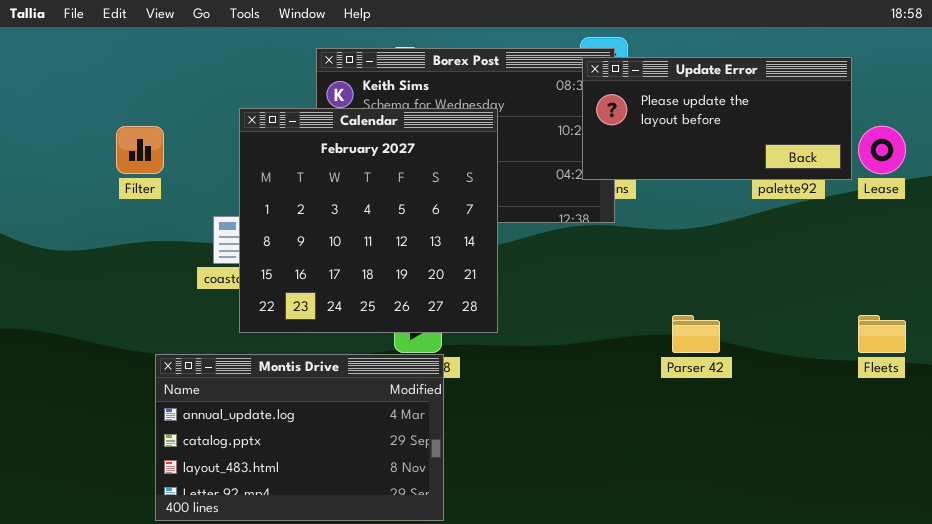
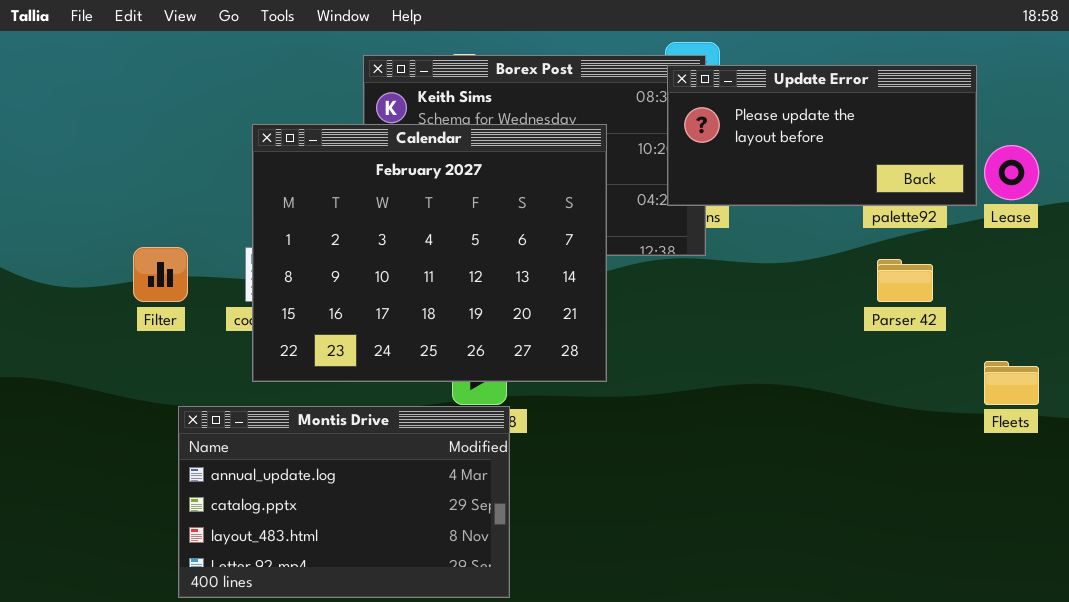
Calendar: [239,108,498,333] -> [252,124,607,382], moved, resized
Filter: [116,126,164,174] -> [133,247,188,302], moved
Parser 42: [672,315,720,353] -> [877,259,933,302], moved

